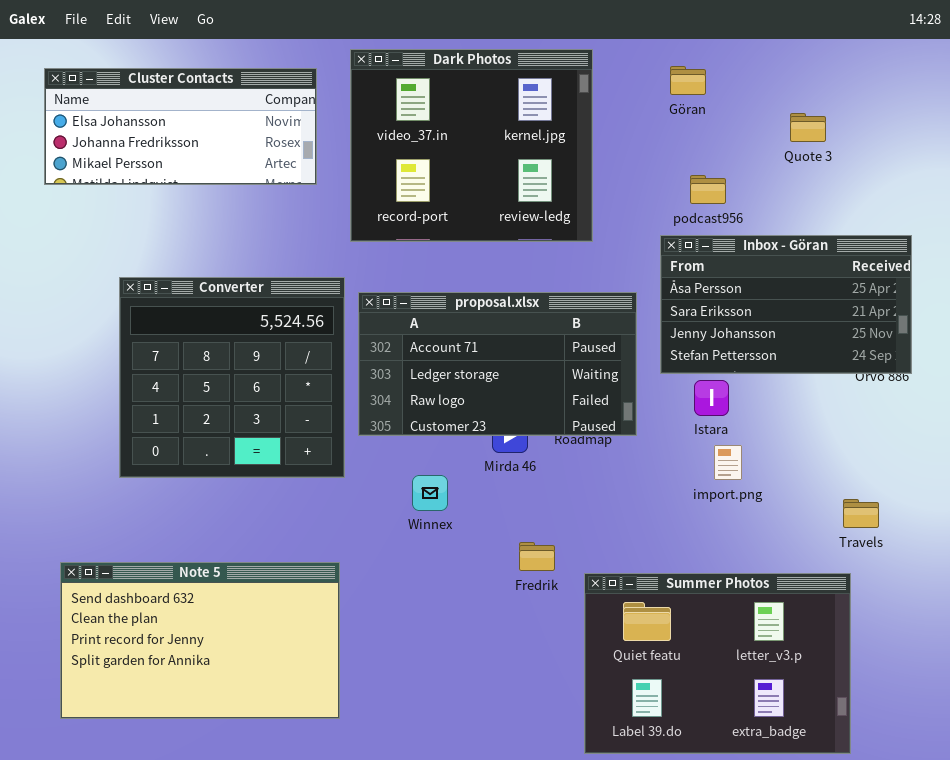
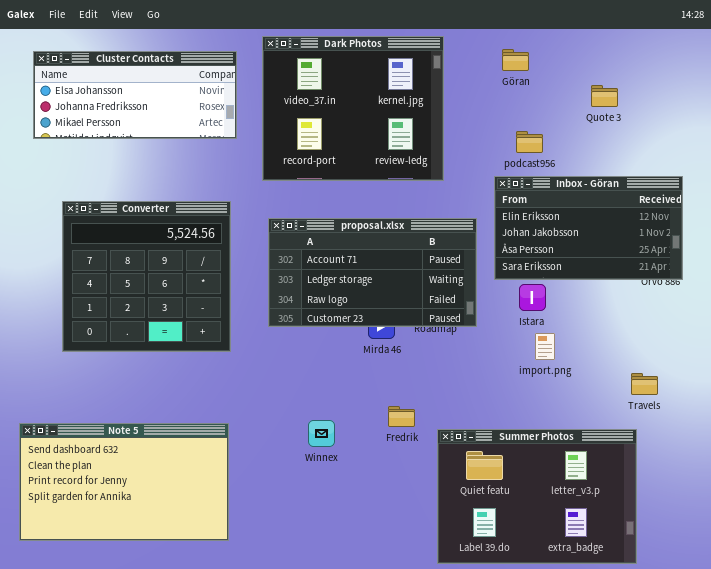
Inbox - Göran: [660,235,912,374] -> [494,176,683,280], scrolled up 2 rows
Converter: [119,277,345,478] -> [62,201,231,352], moved
Winnex: [412,475,448,511] -> [308,420,335,447], moved
Note 5: [60,562,340,719] -> [19,423,229,541], moved

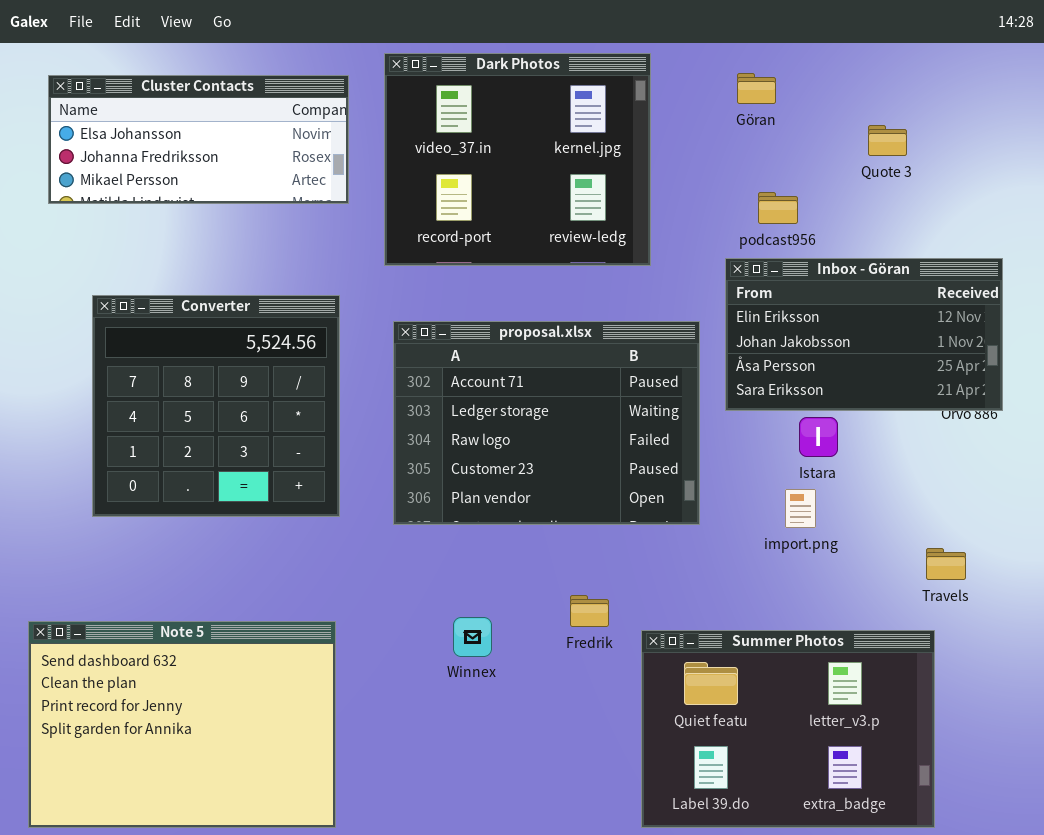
proposal.xlsx: [268,218,477,327] -> [393,321,700,525], resized
Istara: [519,284,546,311] -> [799,417,838,457], moved
Note 5: [19,423,229,541] -> [28,621,336,828], resized

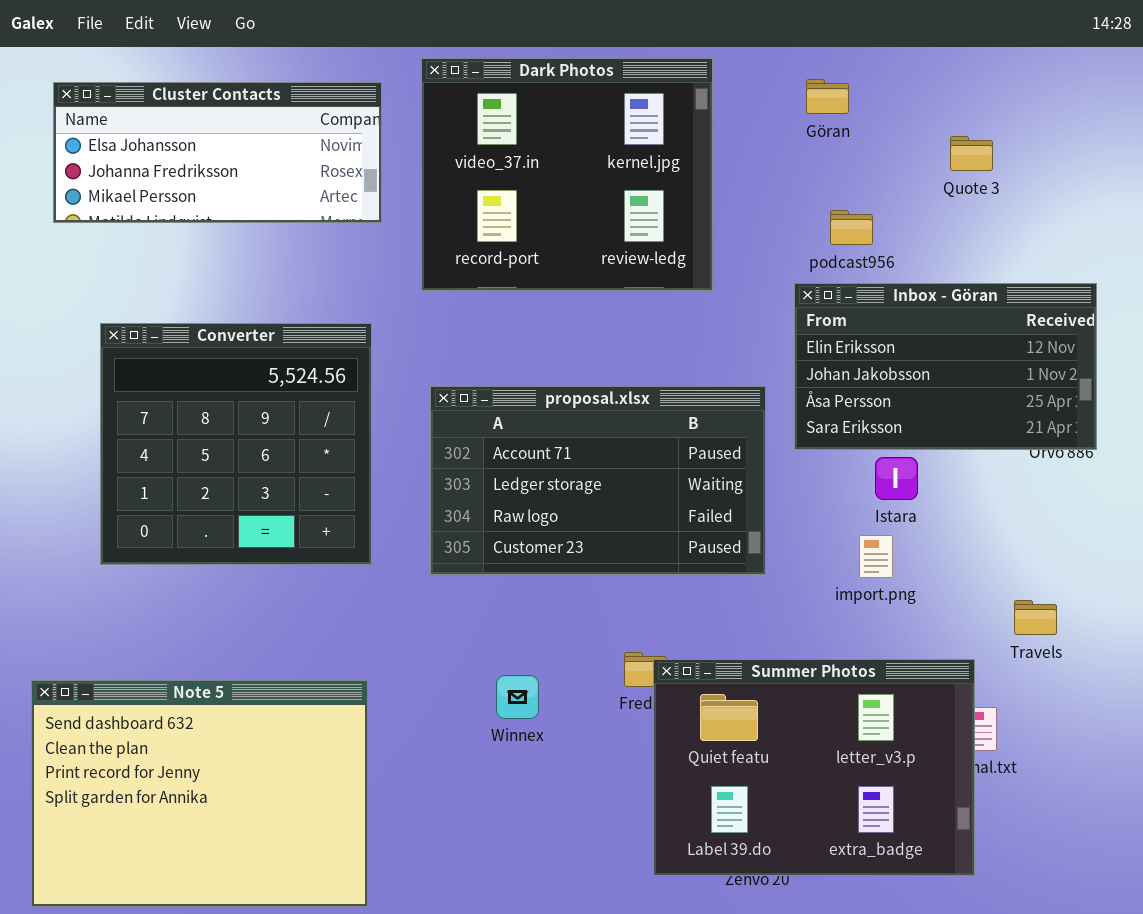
proposal.xlsx: [393,321,700,525] -> [430,386,766,575], resized
Summer Photos: [641,630,935,828] -> [653,659,975,876], moved

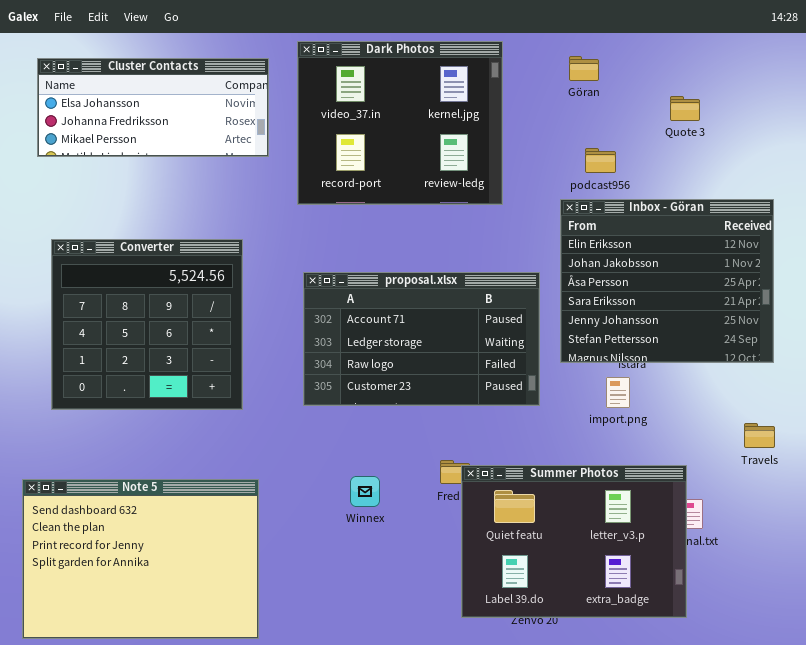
Inbox - Göran: [794,283,1097,450] -> [560,199,774,363], resized
Converter: [100,323,372,565] -> [51,239,243,410], moved
Travels: [1014,600,1057,635] -> [744,423,775,448], moved

